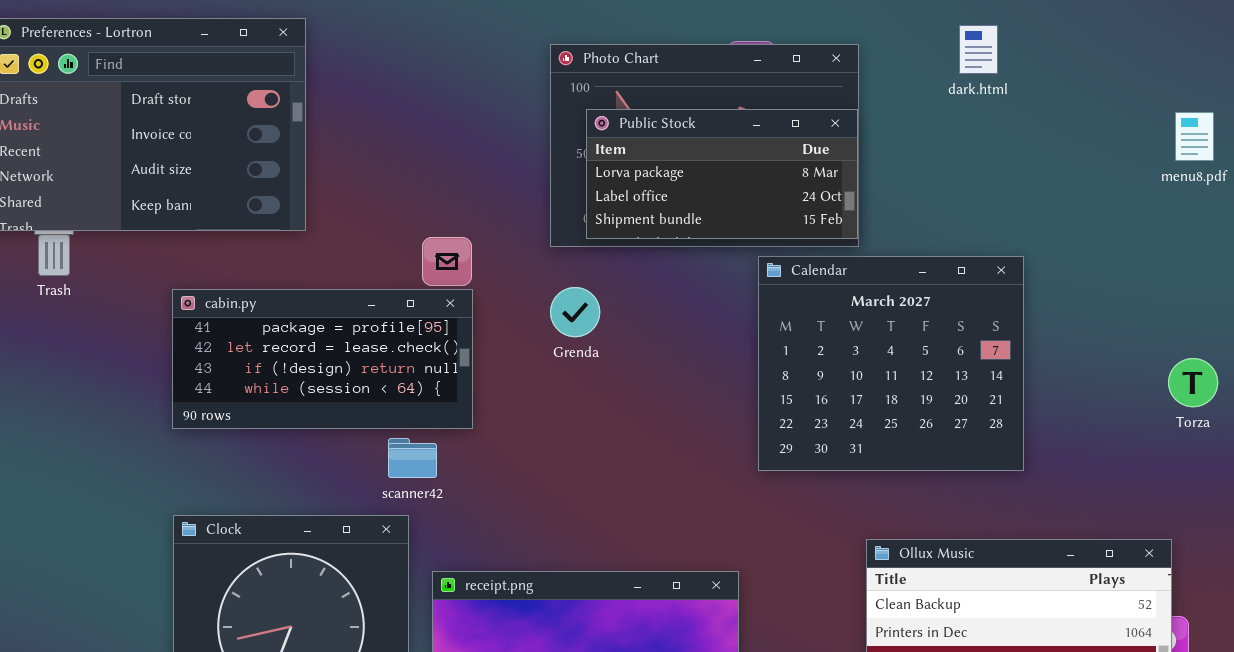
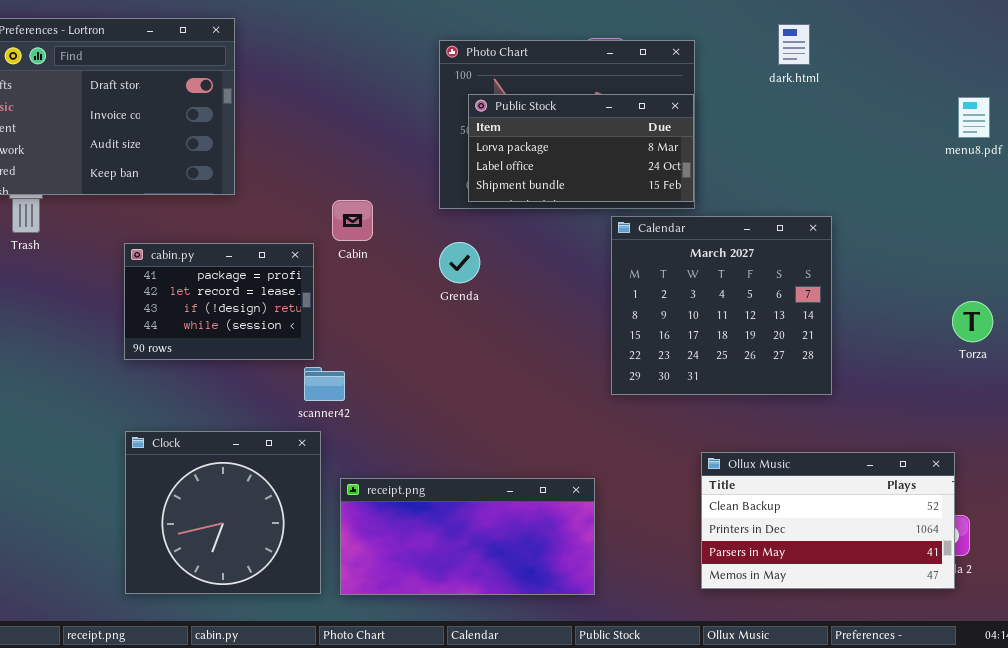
cabin.py: [172,289,473,429] -> [124,243,314,360], resized

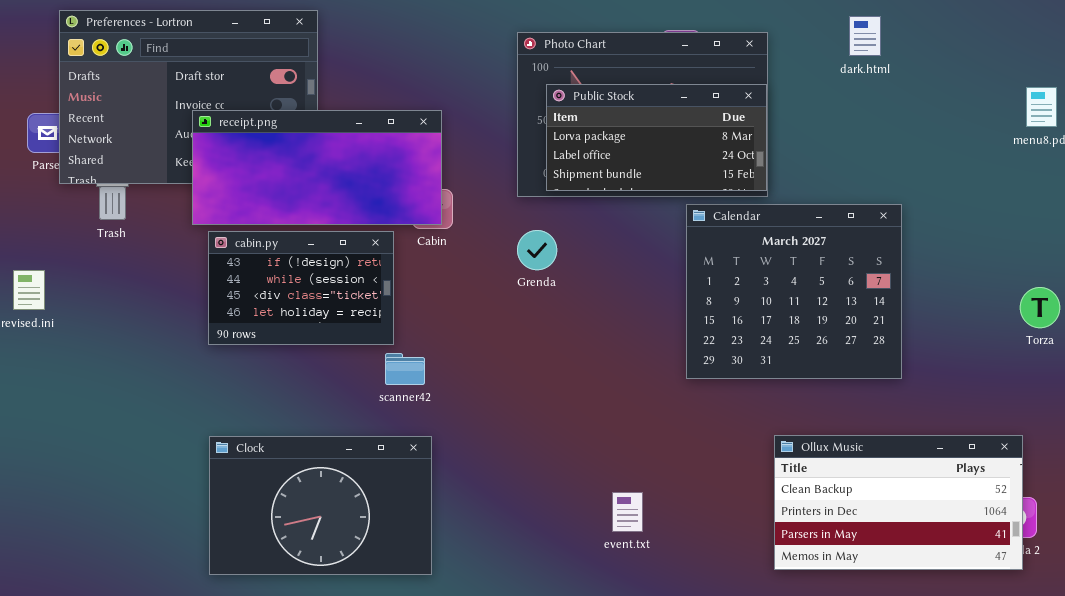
cabin.py: [124,243,314,360] -> [208,231,394,345], scrolled down 2 rows
Clock: [125,431,321,594] -> [209,436,432,575], resized
receipt.png: [340,478,595,595] -> [192,110,442,225], moved

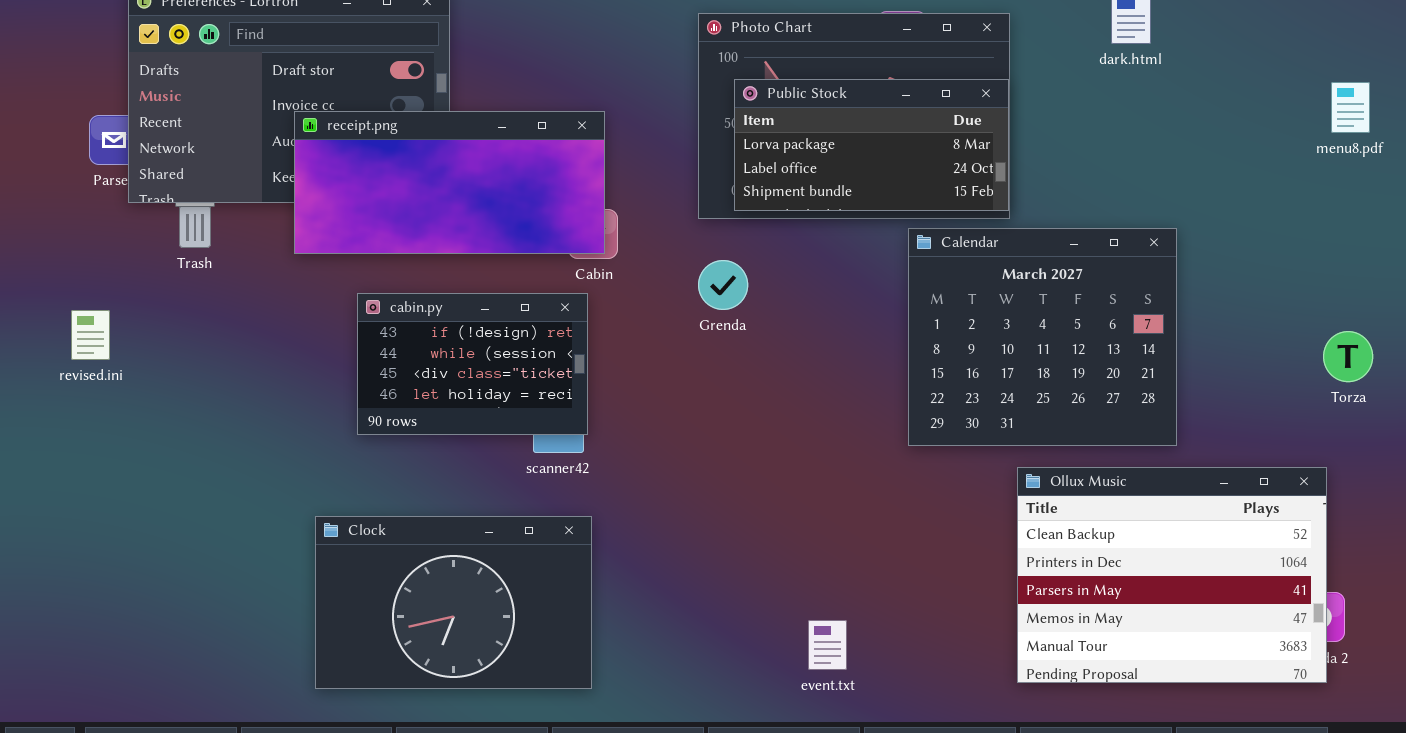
cabin.py: [208,231,394,345] -> [357,293,588,435], moved
Ollux Music: [774,435,1023,570] -> [1017,467,1327,683], resized
event.txt: [612,492,643,532] -> [808,620,847,670], moved

